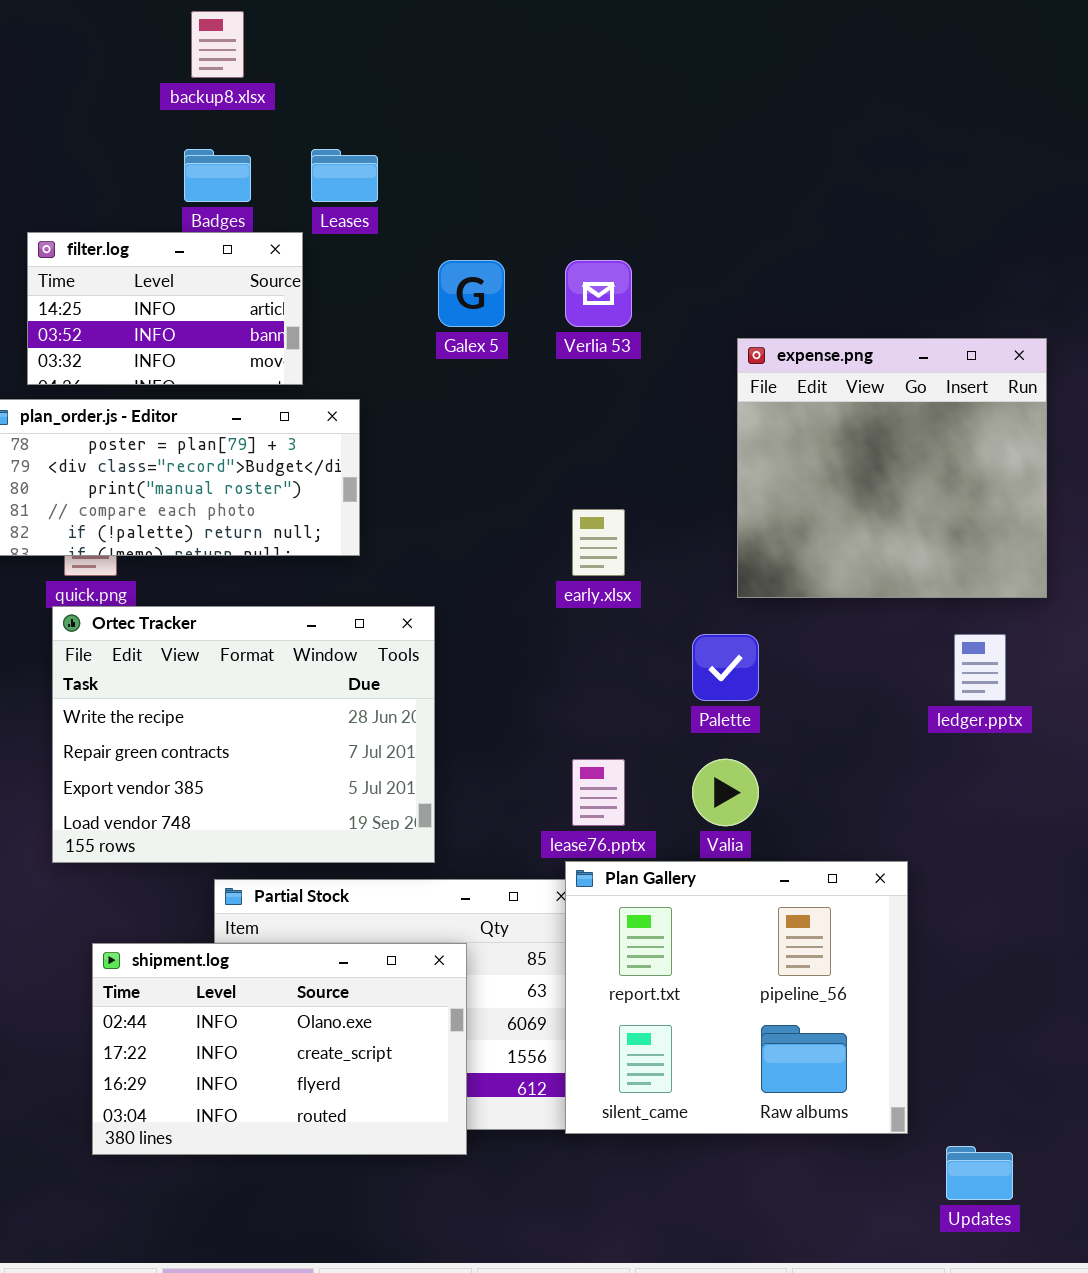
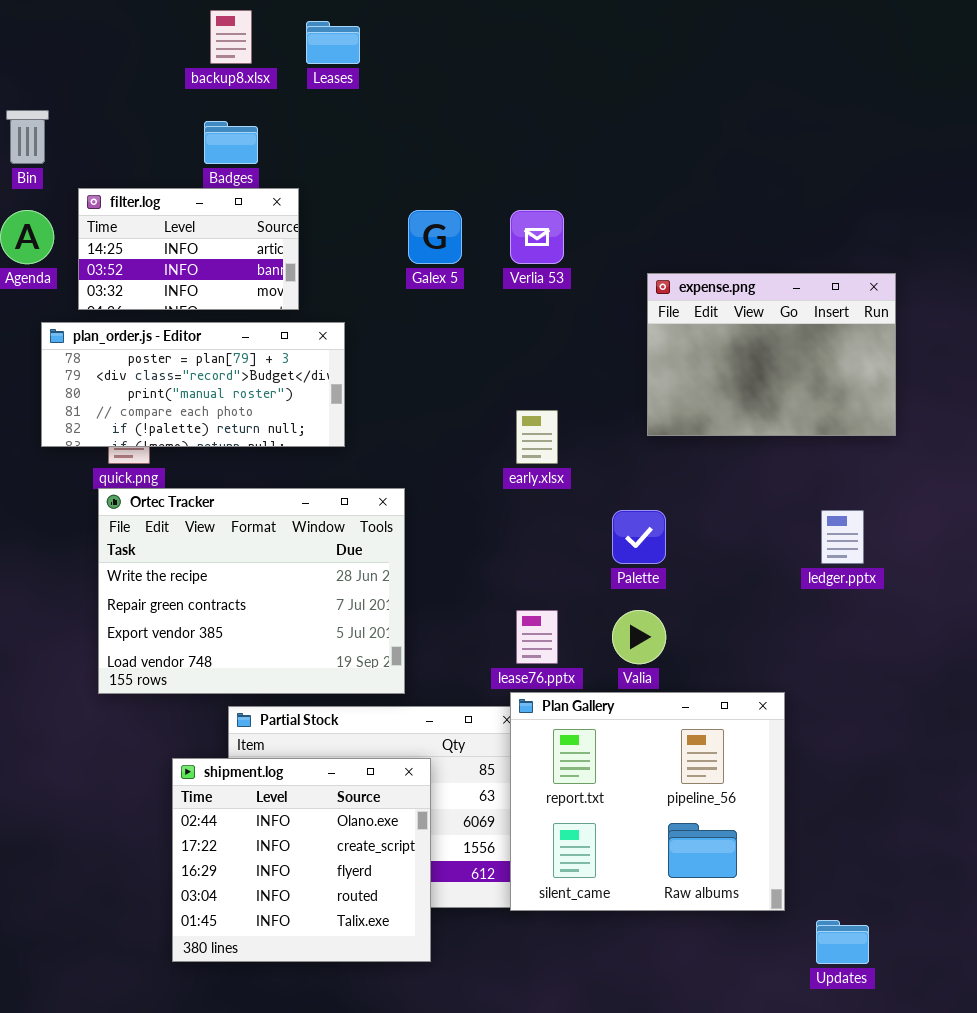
Leases: [311,149,378,202] -> [306,21,360,64], moved
expense.png: [737,338,1047,598] -> [647,273,896,436], resized
shipment.log: [92,943,467,1155] -> [172,758,431,962], resized

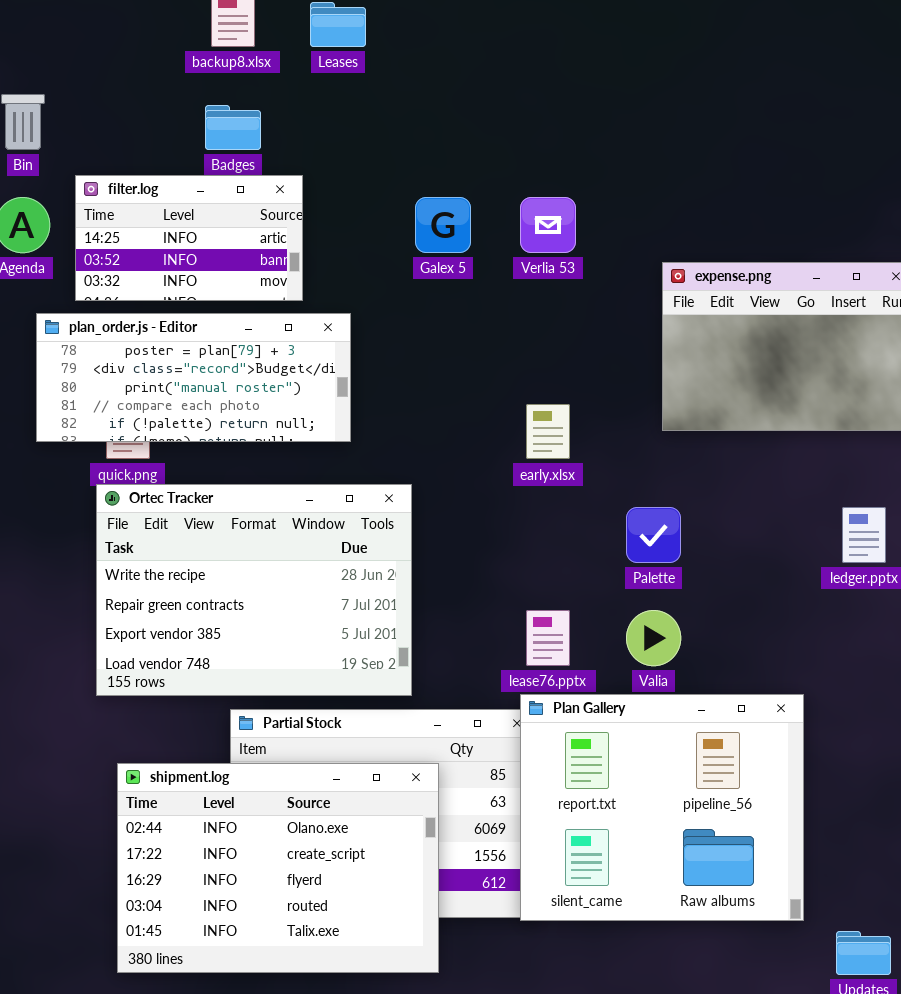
shipment.log: [172,758,431,962] -> [117,763,439,973], resized

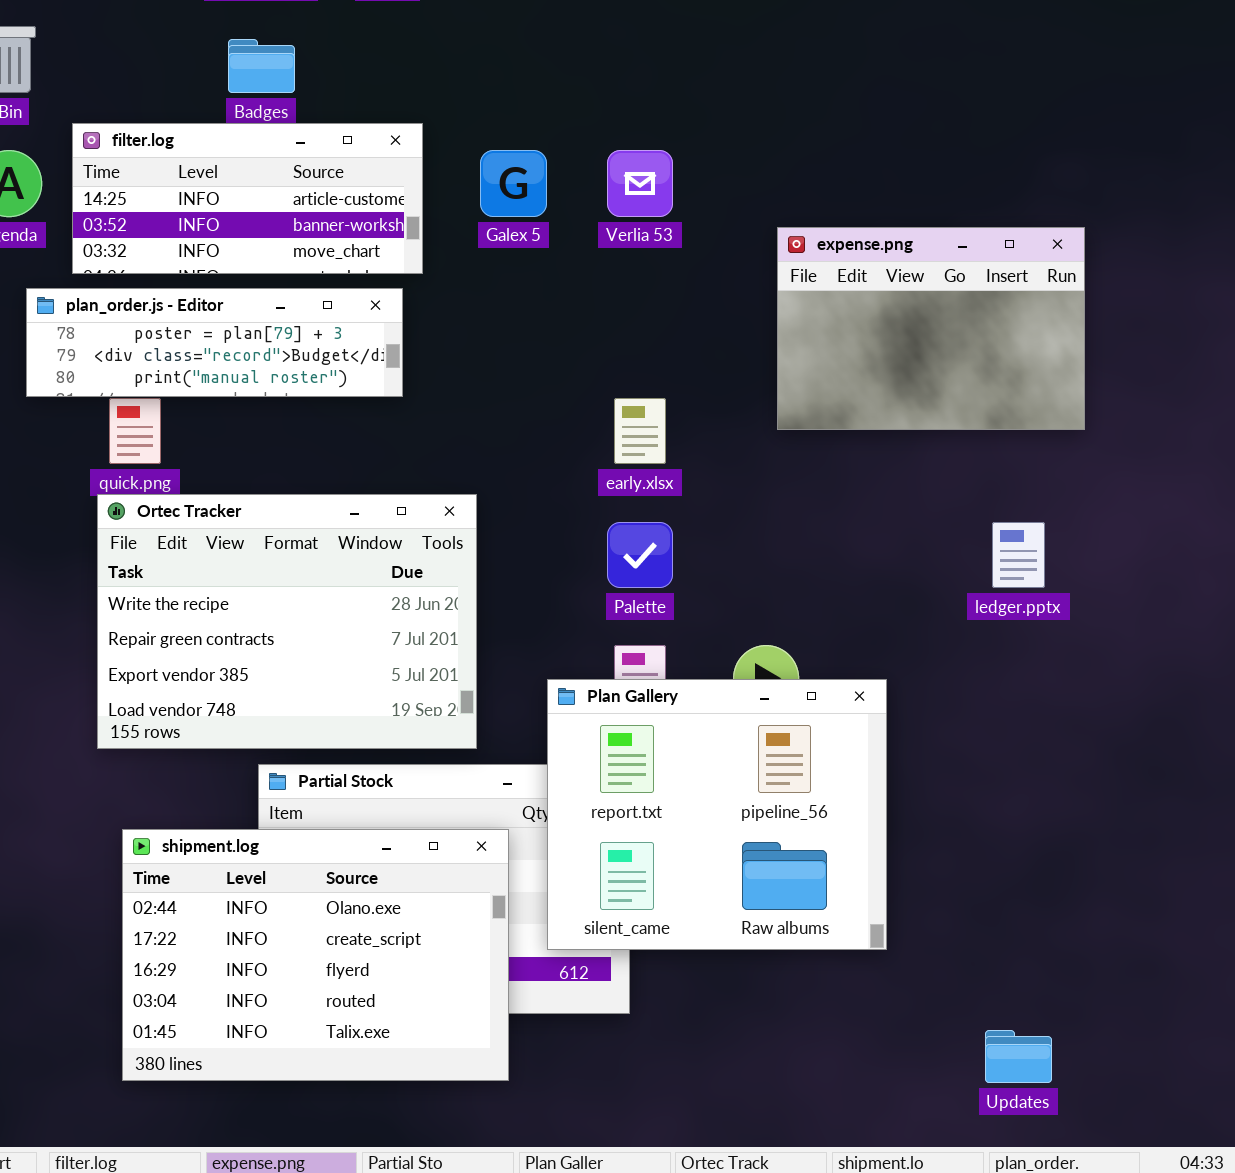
filter.log: [75,175,303,301] -> [72,123,423,274], resized
plan_order.js - Editor: [36,313,351,442] -> [26,288,403,397], resized
Palette: [626,507,681,563] -> [607,522,673,588], moved
Plan Gallery: [520,694,804,921] -> [547,679,887,950], moved

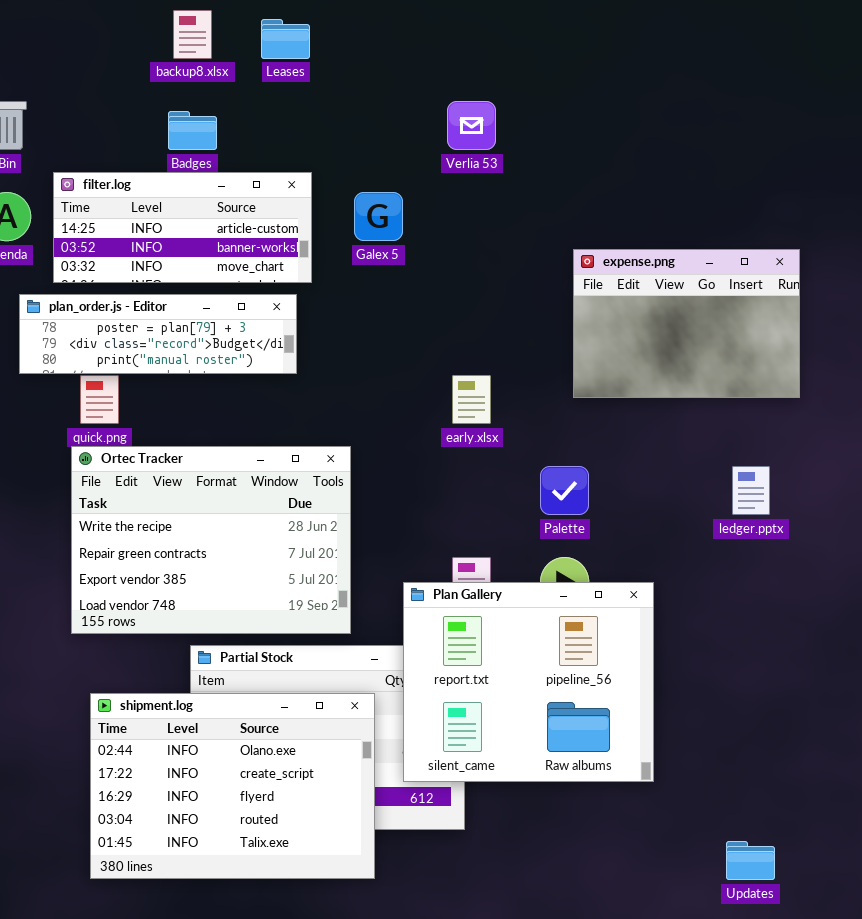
Verlia 53: [607,150,673,217] -> [447,101,496,150], moved
Palette: [607,522,673,588] -> [540,466,589,515], moved

